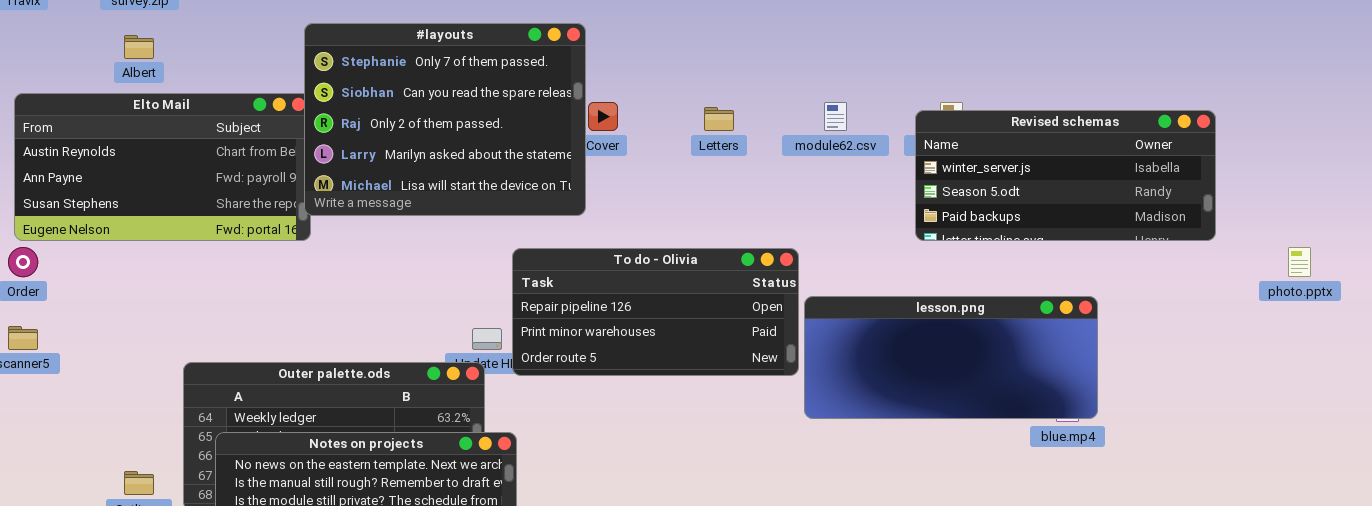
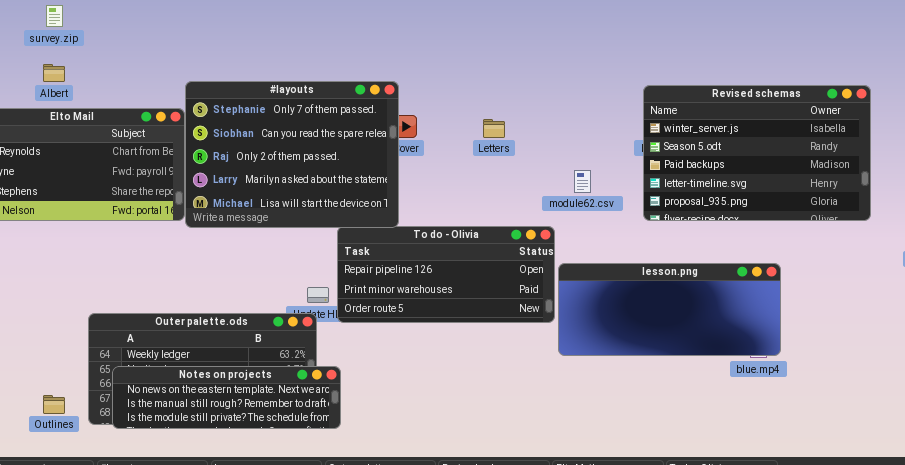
#layouts: [304,23,586,216] -> [185,81,399,228], moved
module62.csv: [824,102,847,131] -> [574,170,591,193], moved
Revised schemas: [915,110,1216,241] -> [643,85,871,221], resized

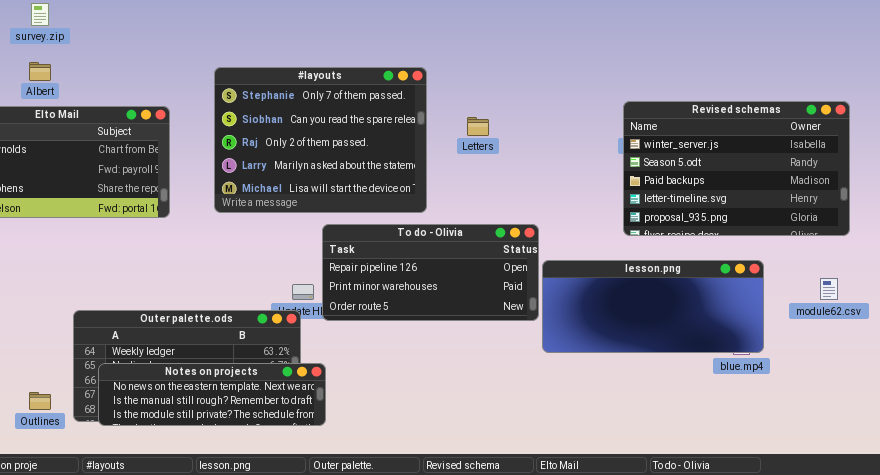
#layouts: [185,81,399,228] -> [214,67,427,213], moved
Revised schemas: [643,85,871,221] -> [623,101,850,236], moved
module62.csv: [574,170,591,193] -> [820,278,838,300], moved

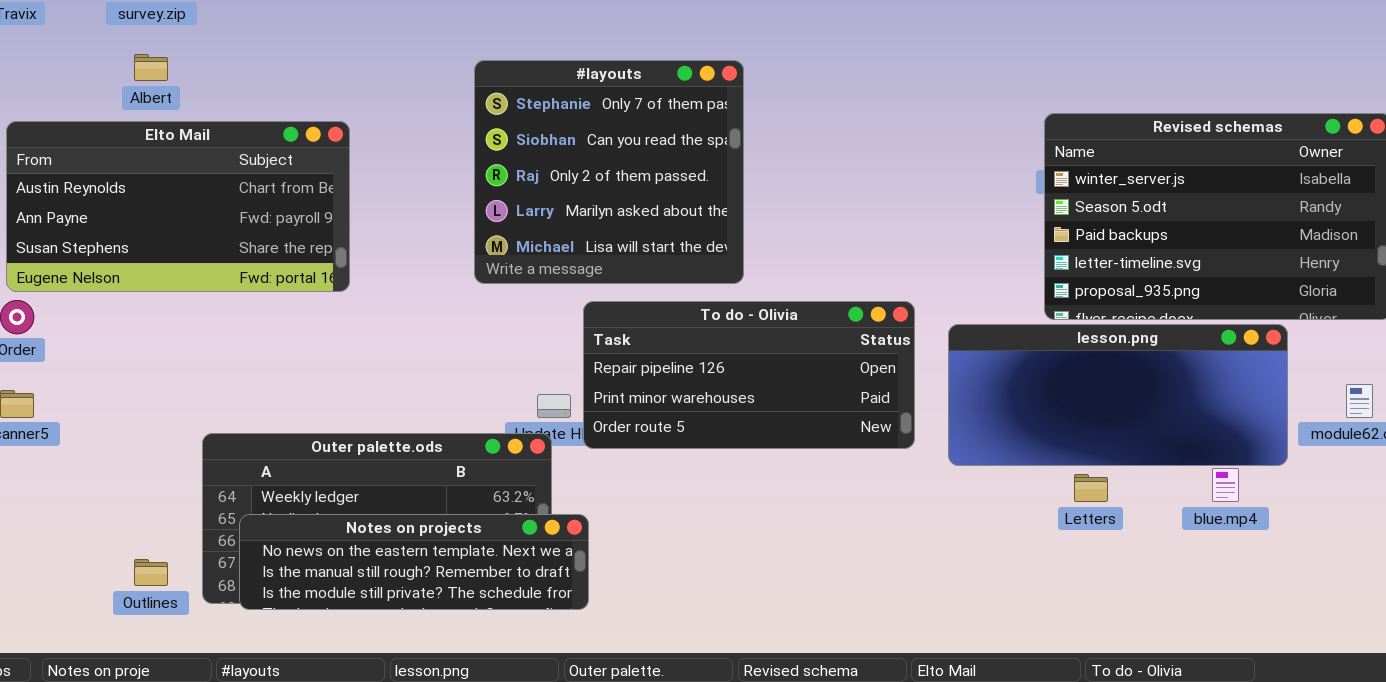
#layouts: [214,67,427,213] -> [474,60,744,284], resized
Letters: [467,117,489,136] -> [1074,474,1108,502], moved
lesson.png: [542,260,764,353] -> [948,324,1288,466], moved

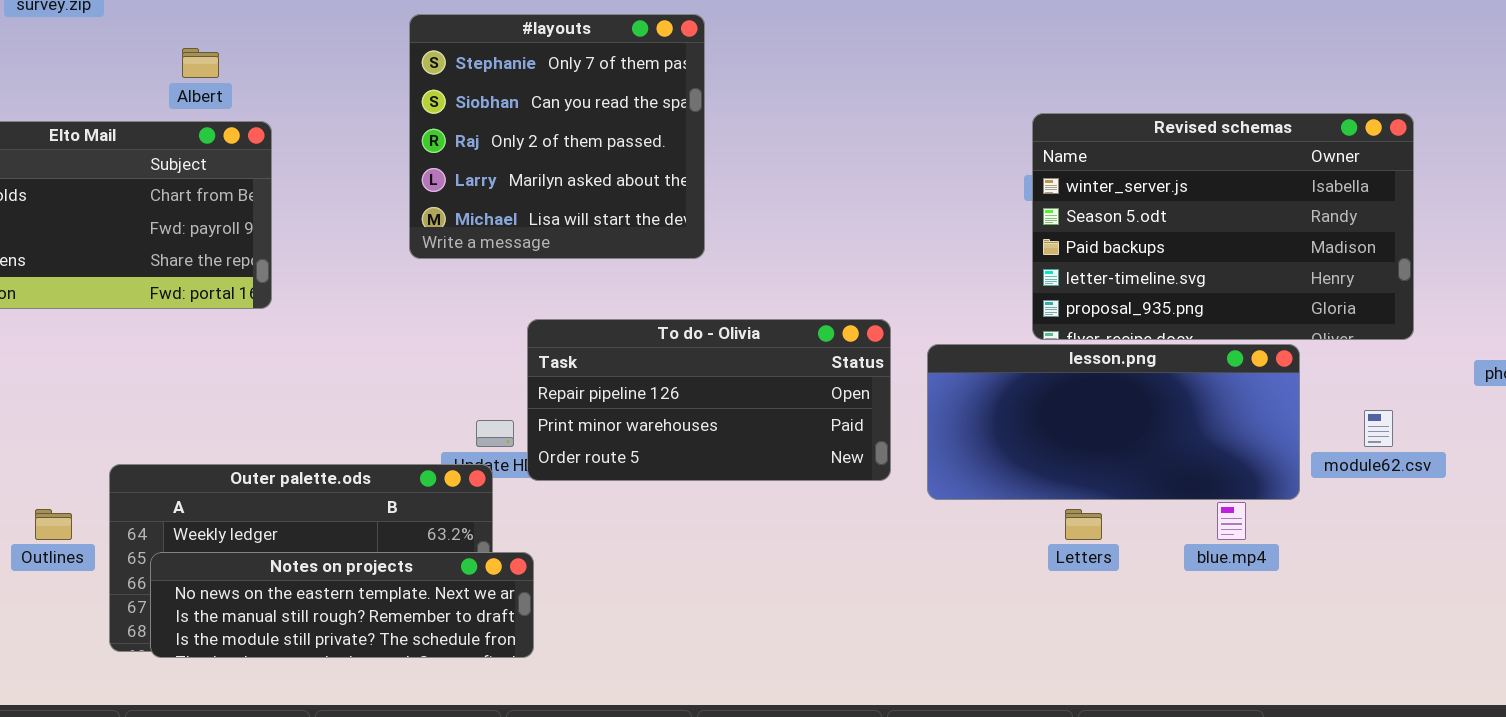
Albert: [134,54,168,81] -> [182,48,219,78], moved
#layouts: [474,60,744,284] -> [409,14,705,259], moved
Outlines: [134,559,168,586] -> [35,509,72,540], moved

